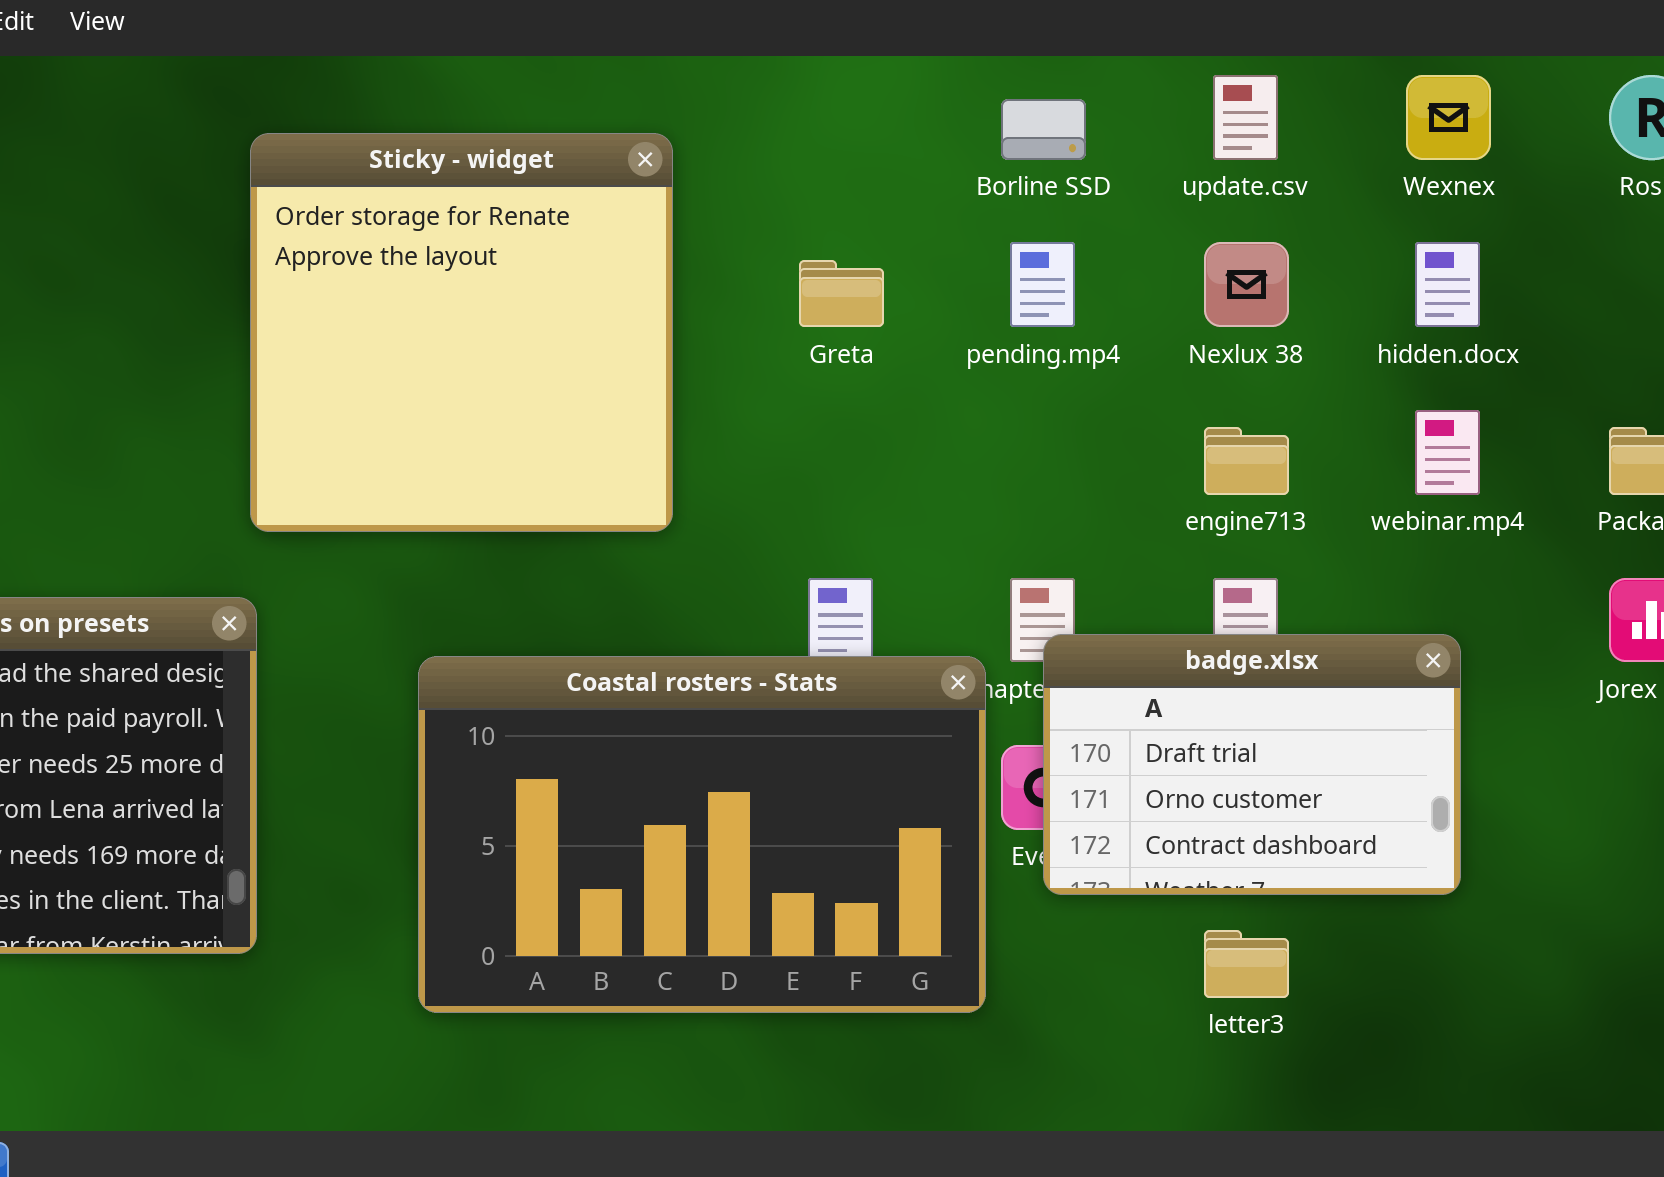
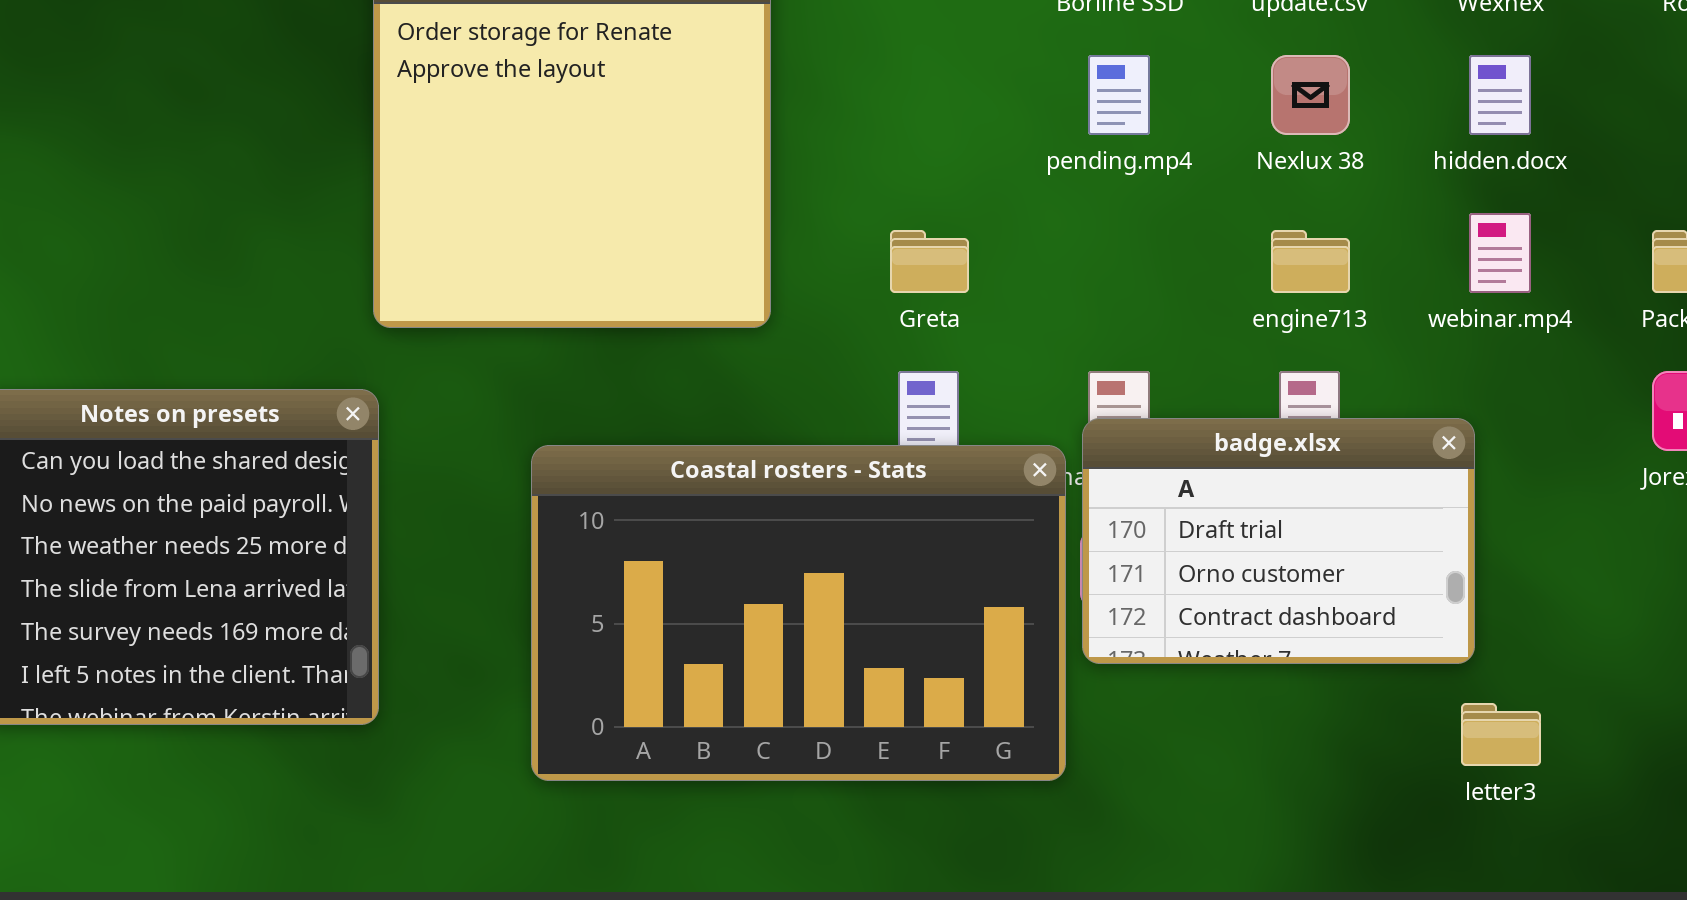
Greta: [799,260,884,327] -> [890,230,969,293], moved
badge.xlsx: [1043,634,1461,895] -> [1082,418,1475,664], moved
letter3: [1204,930,1289,998] -> [1461,703,1541,766], moved

